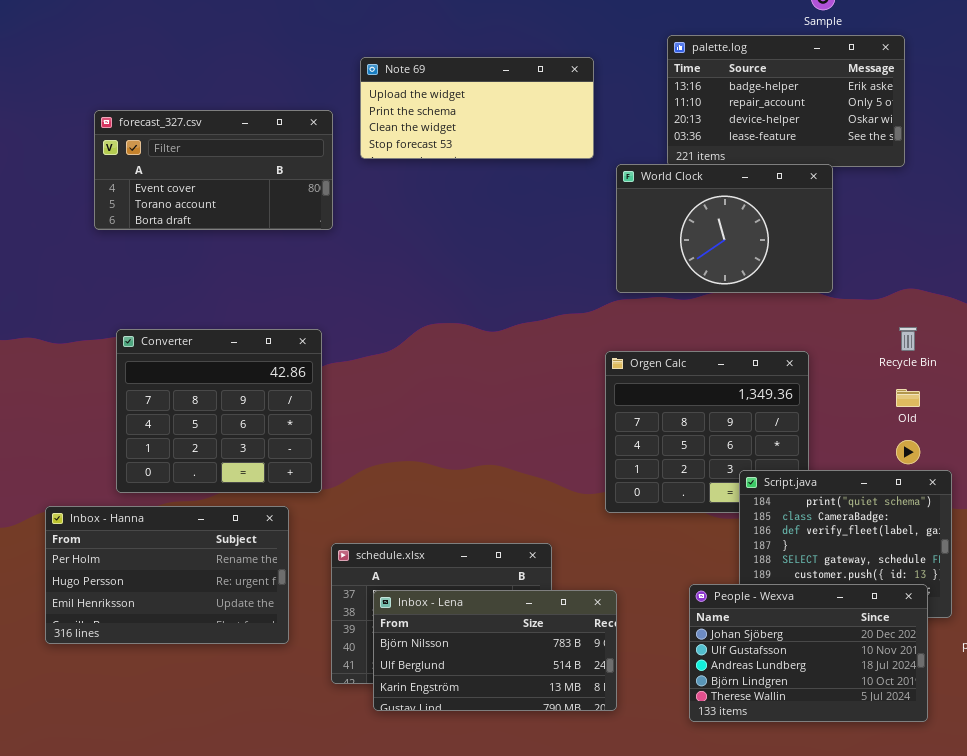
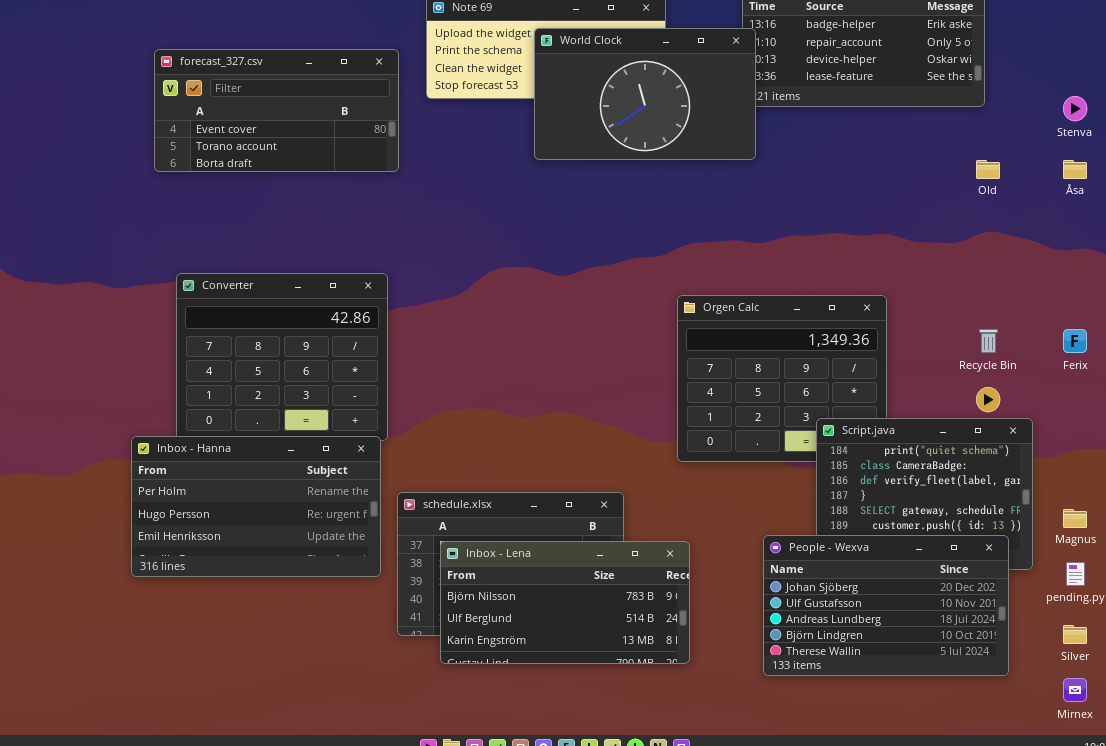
World Clock: [616,164,833,293] -> [534,28,756,160], moved
Recycle Bin: [899,327,917,351] -> [979,329,998,353], moved
Old: [896,389,920,407] -> [976,160,1000,179], moved
Inbox - Hanna: [45,506,289,644] -> [131,436,381,577], moved

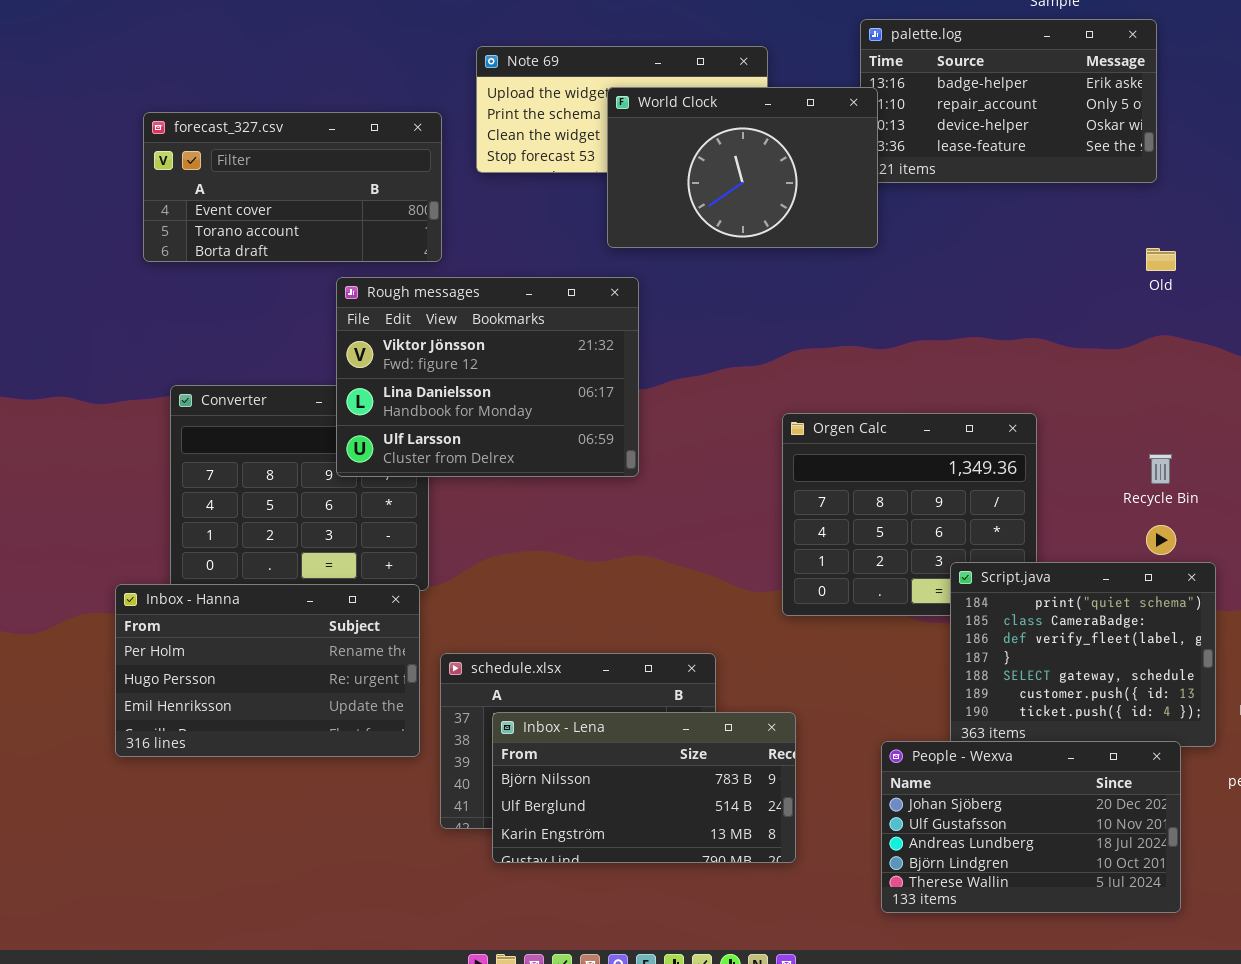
Rough messages: none -> [336,277,639,477], opened
People - Wexva: [763,535,1009,676] -> [881,741,1181,913], moved

